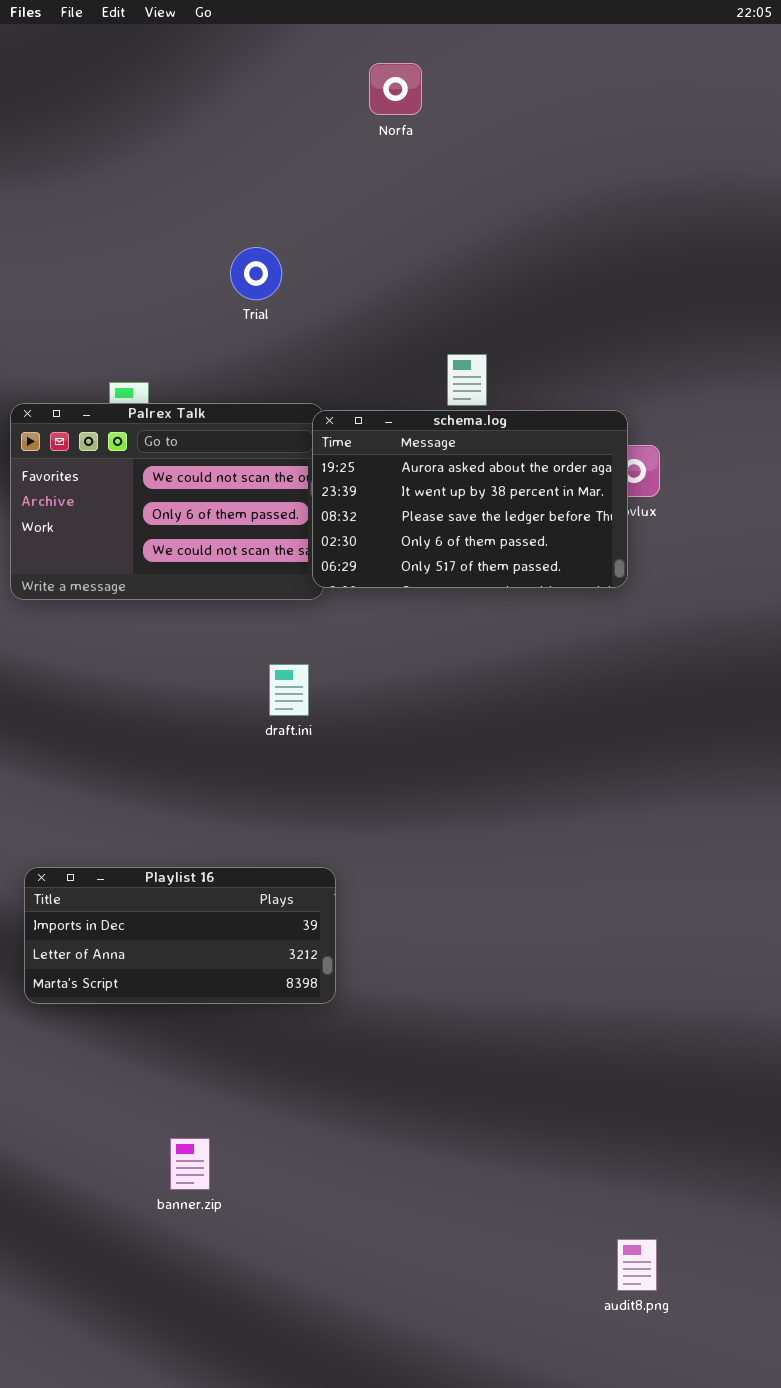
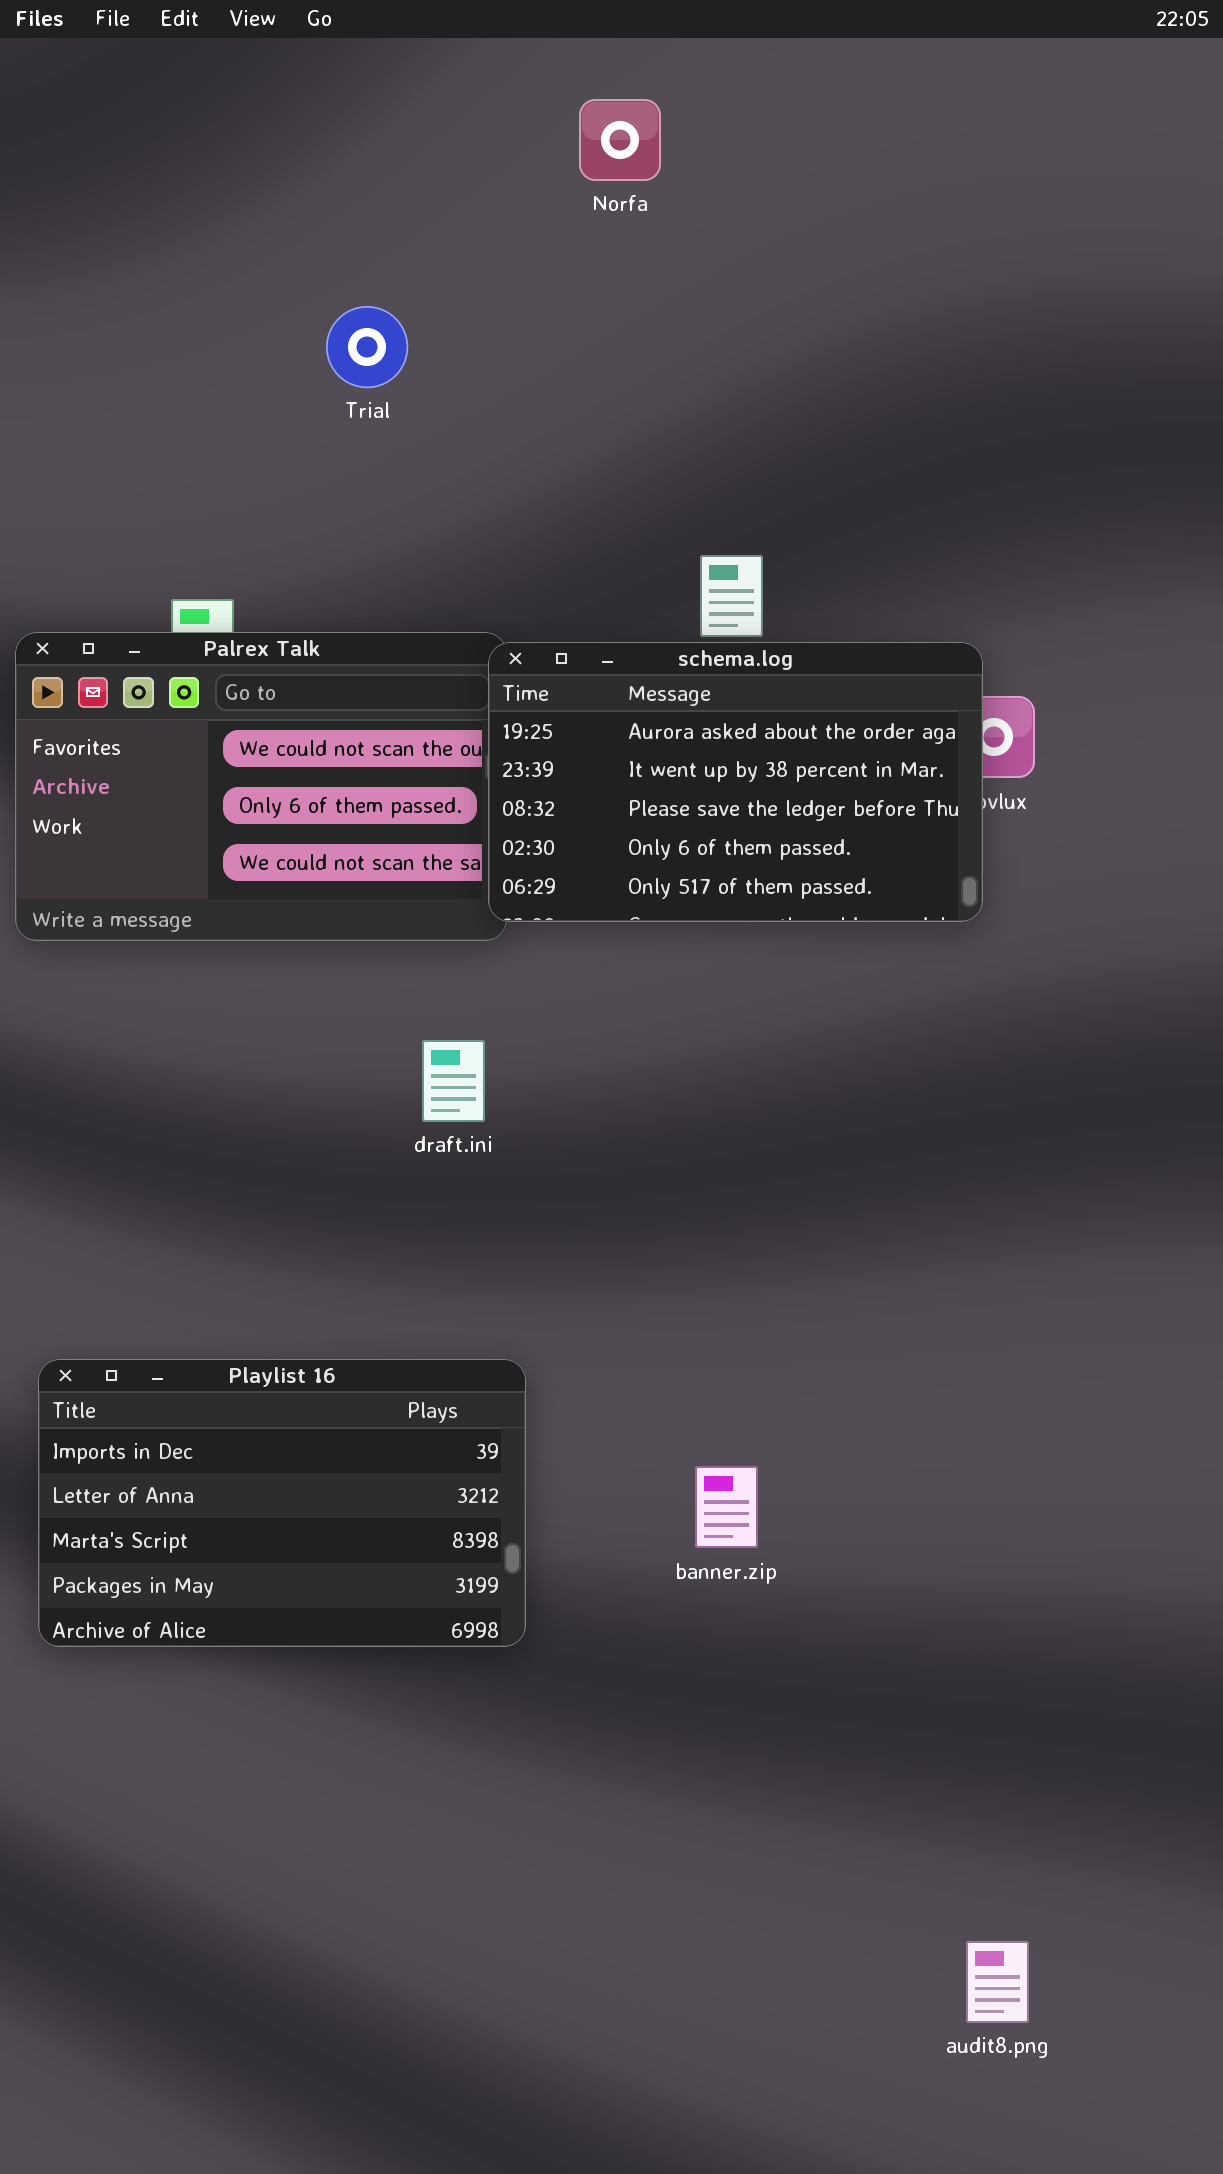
Trial: [230,247,282,300] -> [326,306,408,388], moved
Playlist 16: [24,867,336,1004] -> [38,1359,526,1647], resized
banner.zip: [170,1138,210,1190] -> [695,1466,758,1548], moved

